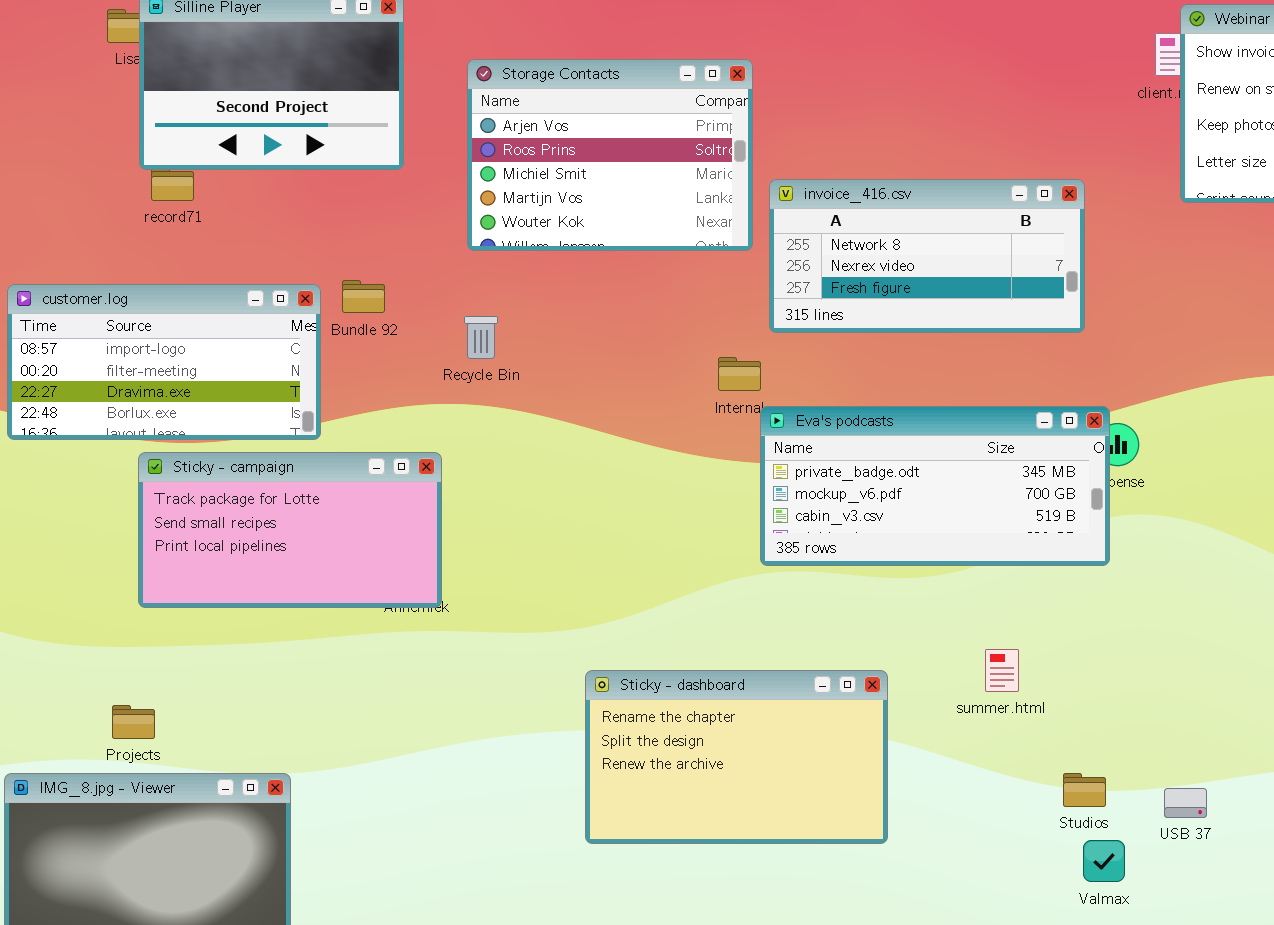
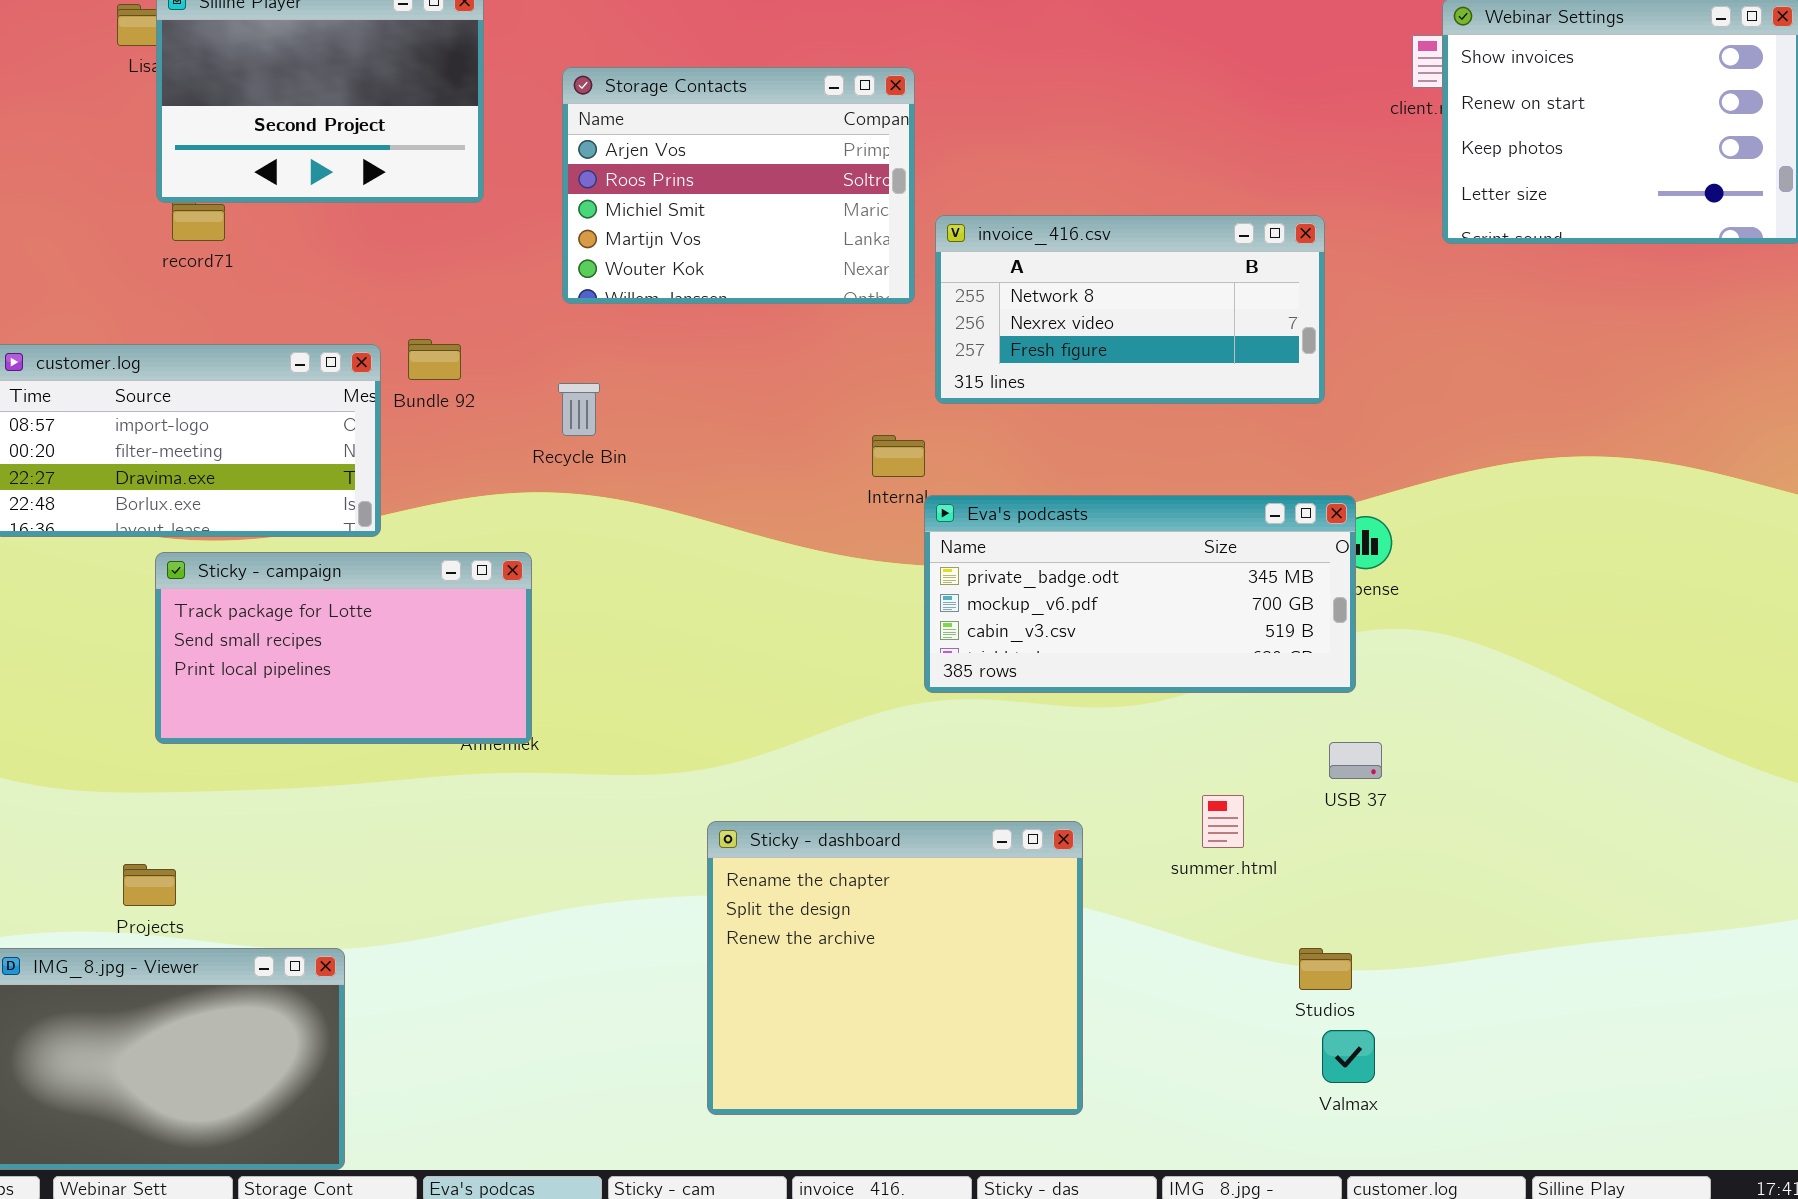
Sticky - dashboard: [585,670,888,844] -> [707,821,1083,1115], resized
USB 37: [1164,788,1207,818] -> [1329,742,1382,779], moved

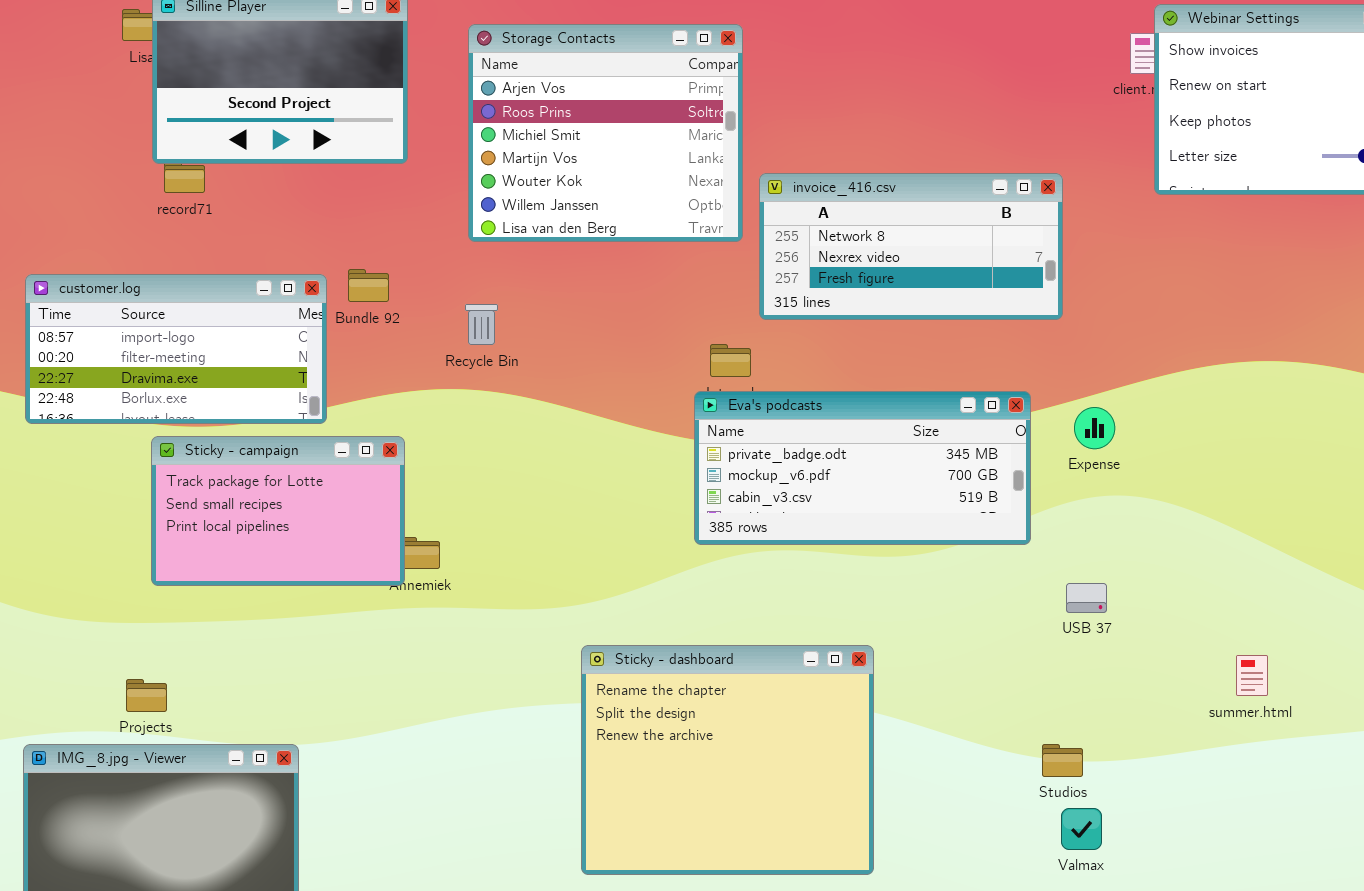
Storage Contacts: [562,67,915,304] -> [468,24,743,242], resized
Eva's podcasts: [924,495,1356,693] -> [694,391,1031,545], moved
Sticky - campaign: [155,552,532,744] -> [151,436,405,586], resized
summer.html: [1202,795,1244,848] -> [1236,655,1268,696], moved

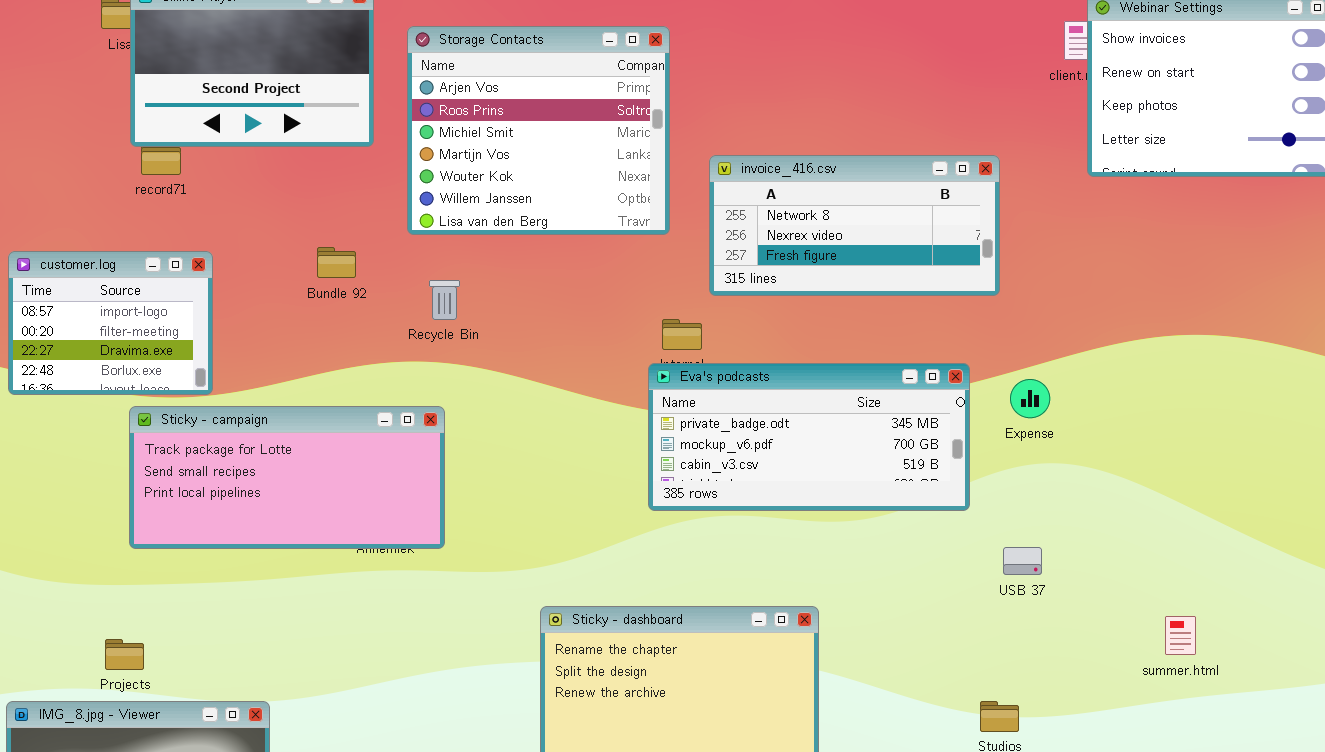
Storage Contacts: [468,24,743,242] -> [407,26,670,235], moved
customer.log: [25,274,327,424] -> [8,251,213,395], resized
Sticky - campaign: [151,436,405,586] -> [129,406,445,549], resized

